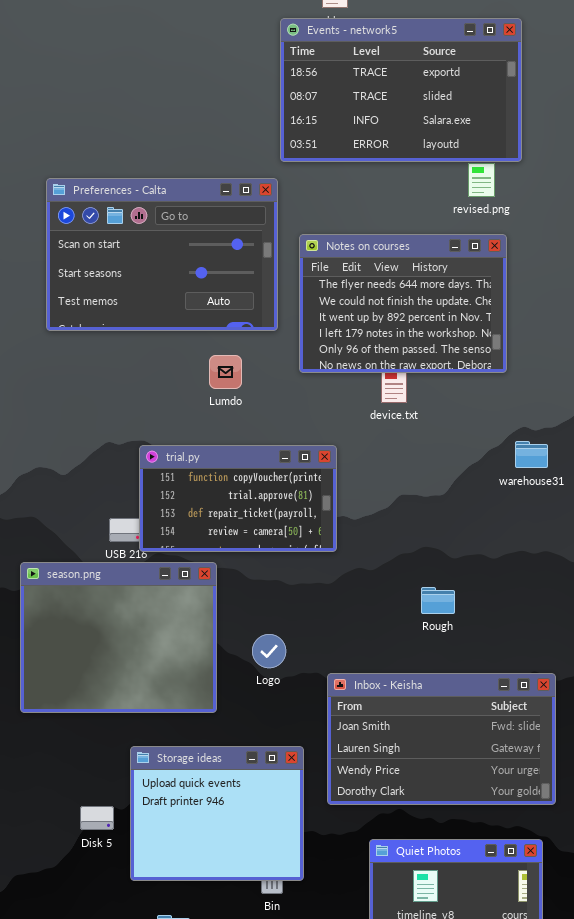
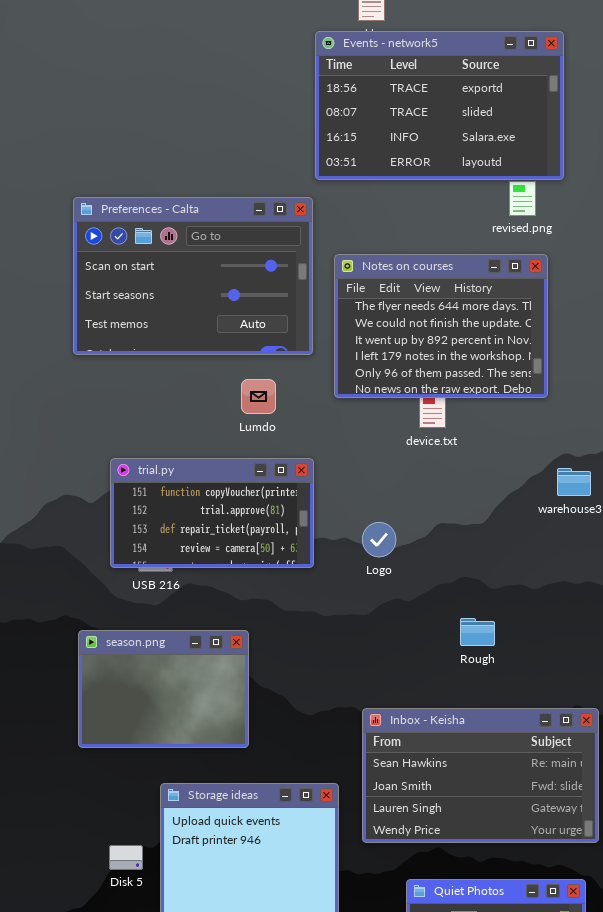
trial.py: [139,445,337,552] -> [110,458,314,568], moved
season.png: [20,562,217,713] -> [78,630,249,748], resized
Logo: [252,634,286,668] -> [362,522,396,557], moved
Inbox - Keisha: [327,673,556,805] -> [362,708,599,843], scrolled up 1 row

